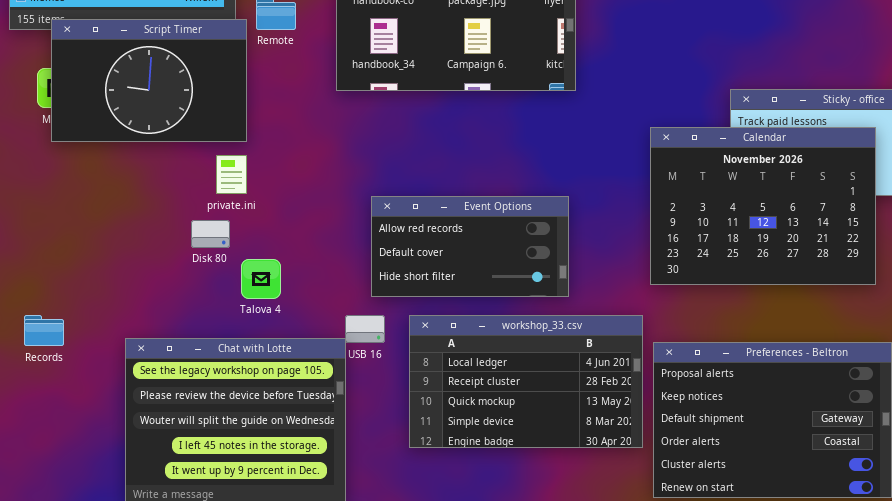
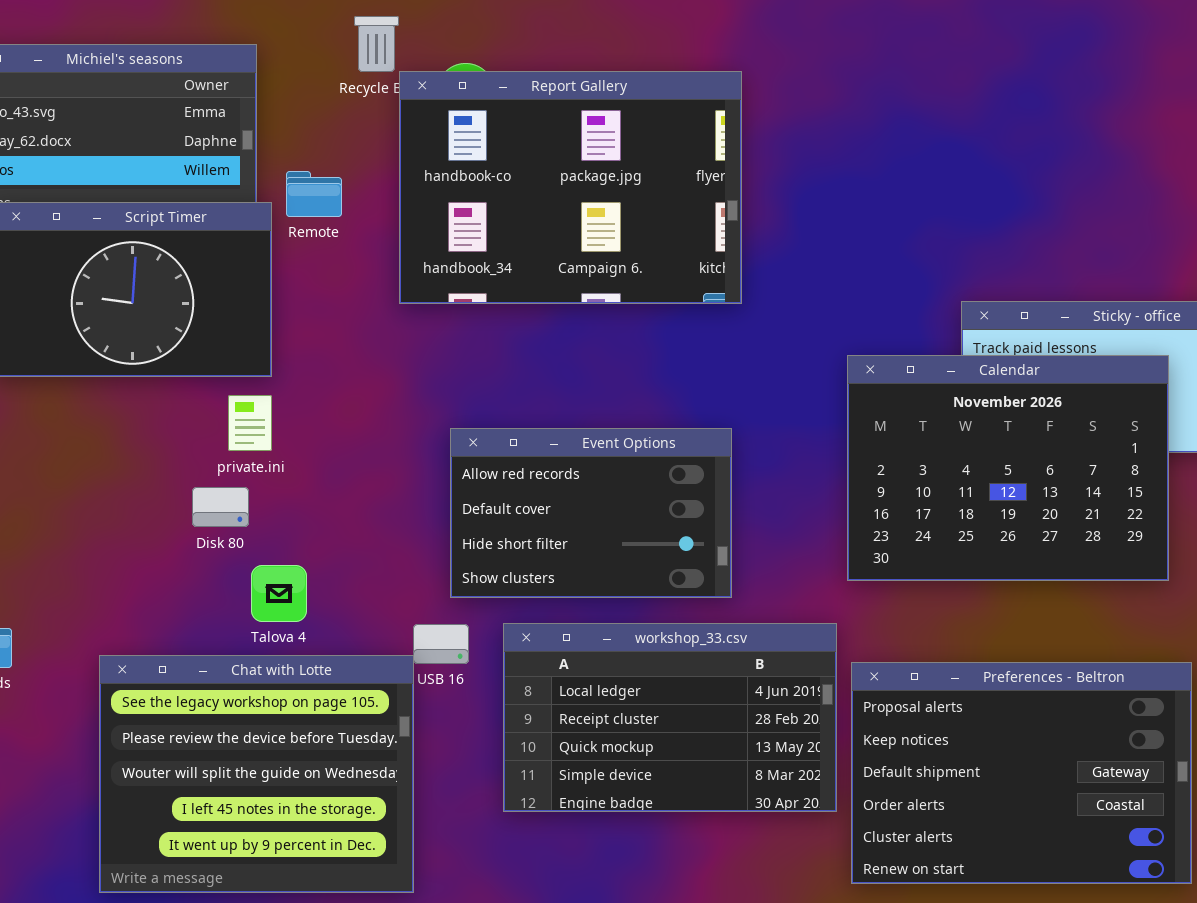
Event Options: [371,196,569,297] -> [450,428,732,598], resized
Talova 4: [241,259,281,299] -> [251,565,307,622], moved

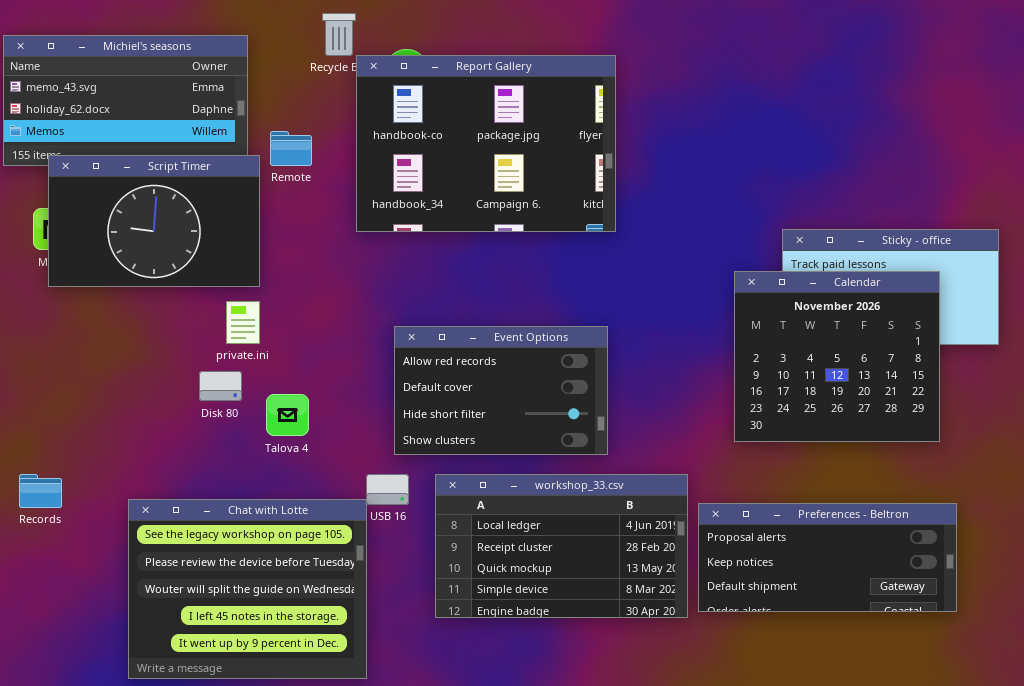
Calendar: [847,355,1169,581] -> [734,271,940,442], resized
Talova 4: [251,565,307,622] -> [266,394,309,436], moved
Preferences - Beltron: [851,662,1192,884] -> [698,503,957,612], resized

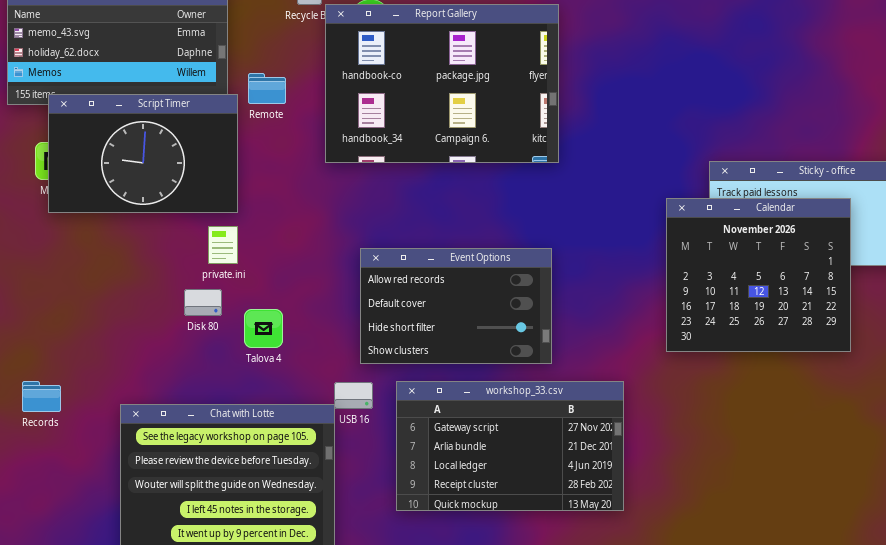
workshop_33.csv: [435,474,688,618] -> [396,381,624,511], scrolled up 2 rows
Preferences - Beltron: [698,503,957,612] -> none, closed

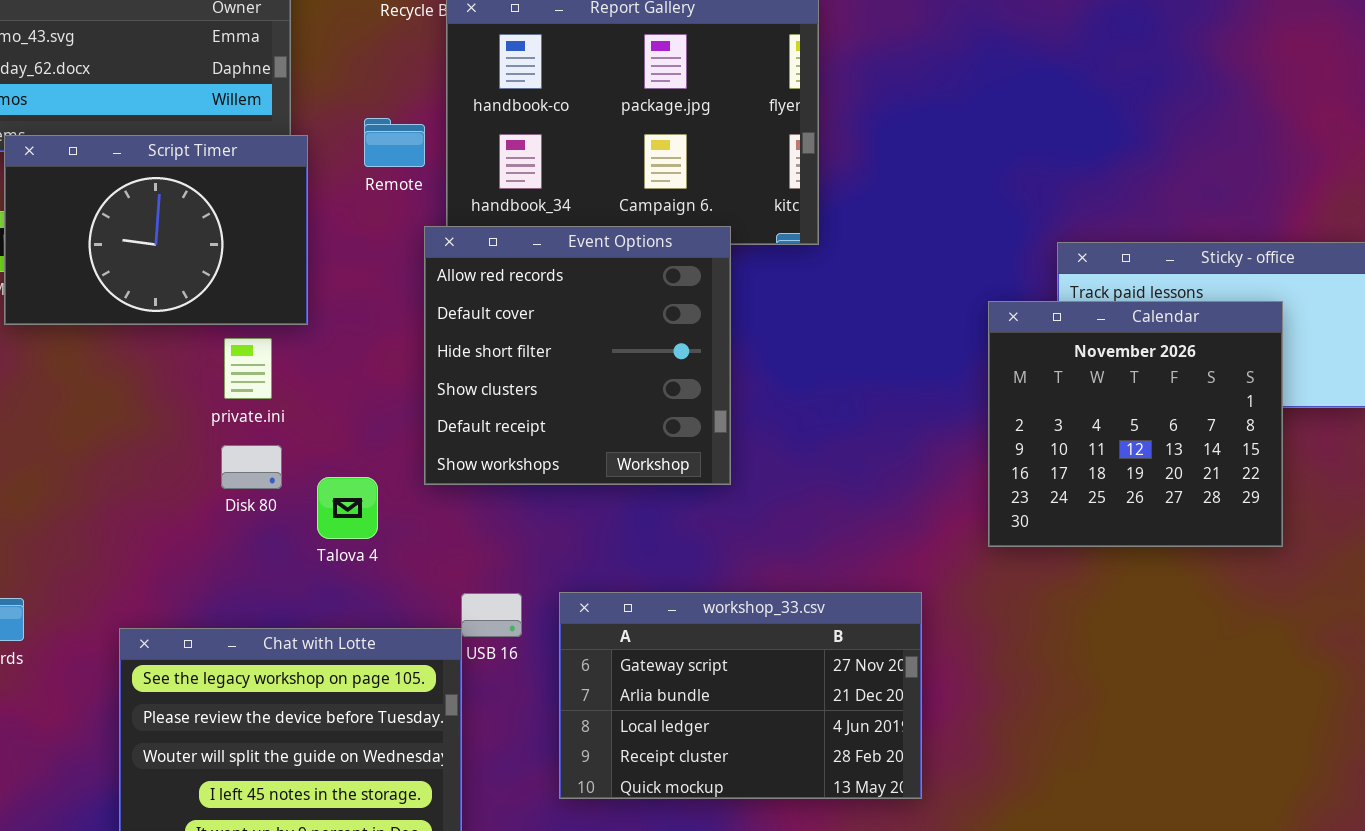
Remote: [248,73,286,104] -> [364,118,425,167], moved
private.ini: [208,226,238,264] -> [224,338,272,399], moved
Event Options: [360,248,552,364] -> [424,226,731,485], moved, resized

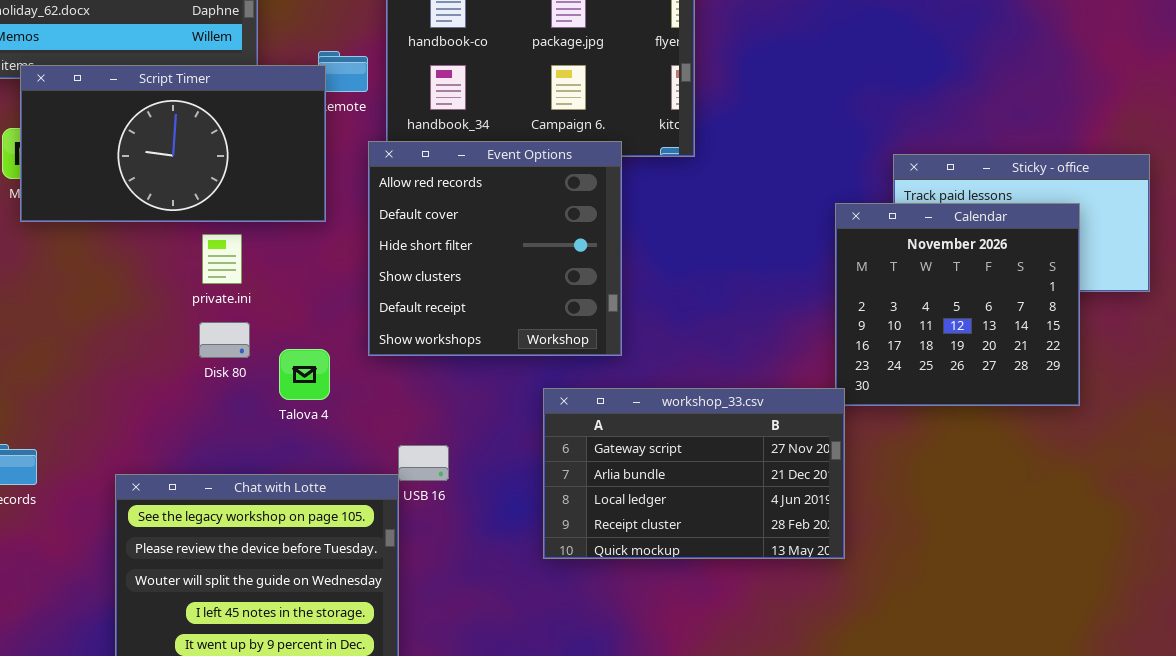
Script Timer: [4,135,308,325] -> [20,65,326,222], resized
workshop_33.csv: [559,592,922,799] -> [543,388,845,559], moved

